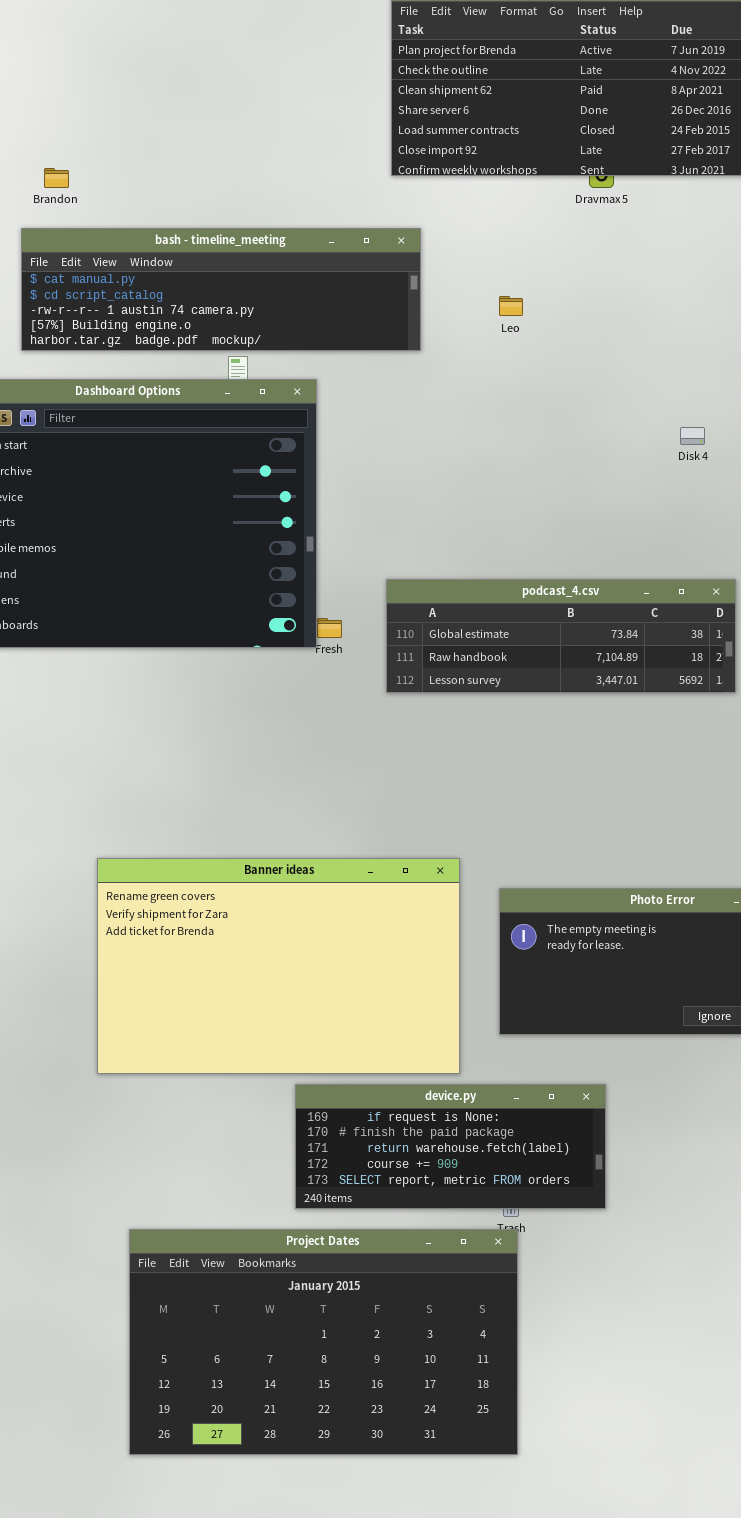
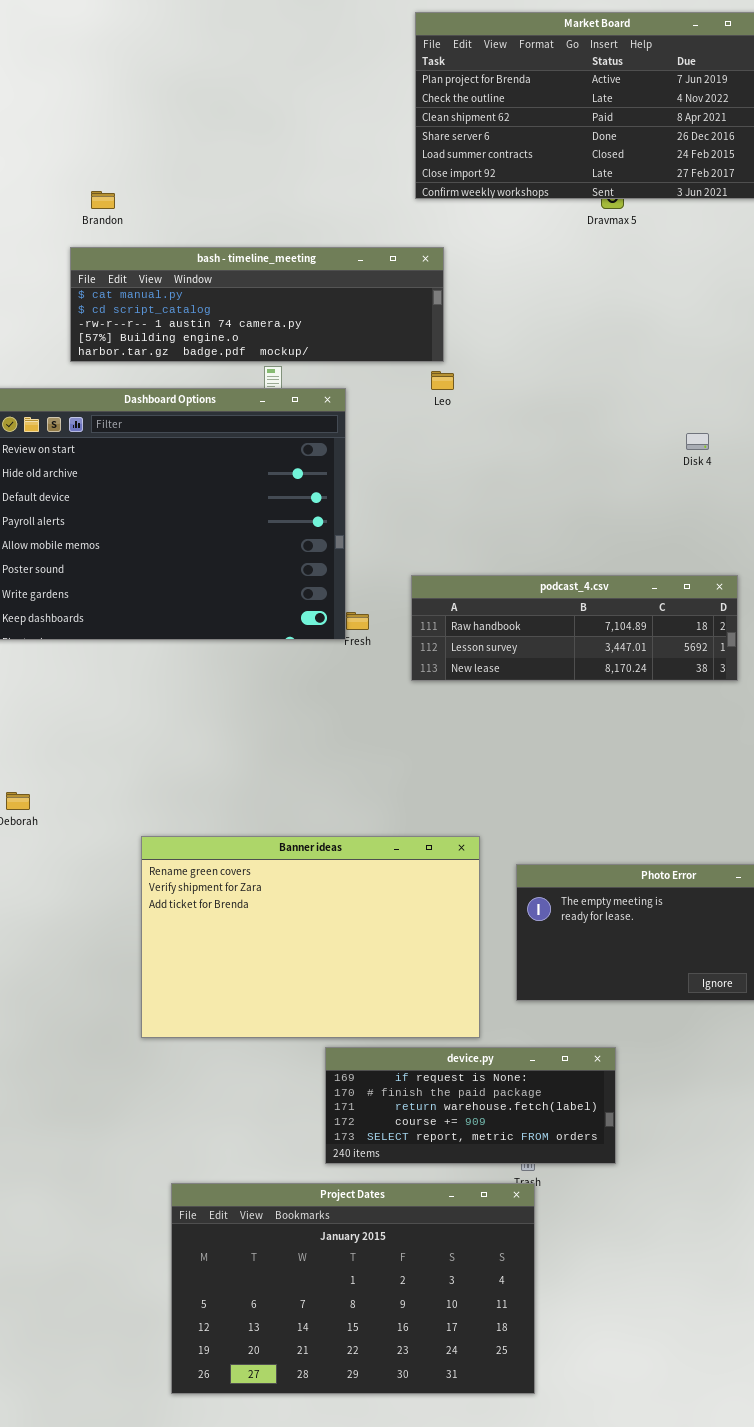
Leo: [499,296,523,316] -> [431,371,454,390], moved
podcast_4.csv: [386,579,736,693] -> [411,575,738,681], scrolled down 1 row

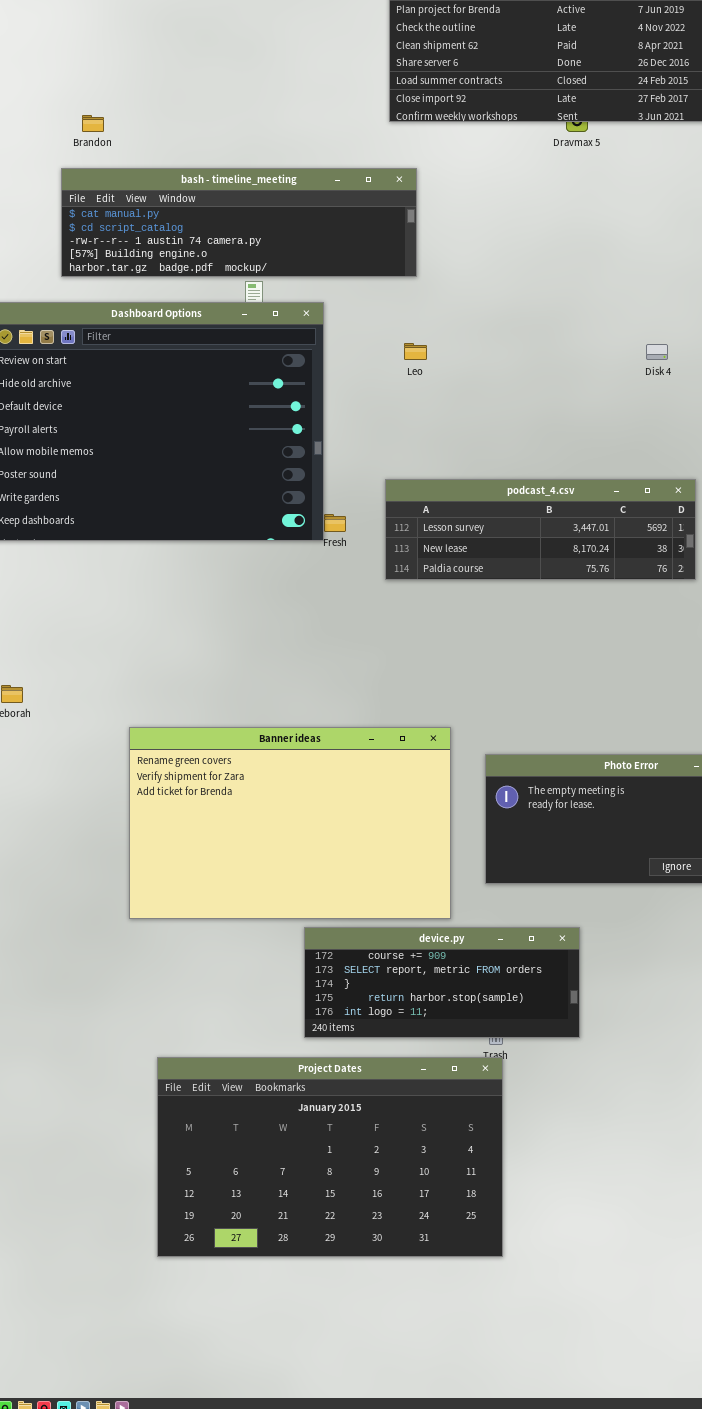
Leo: [431,371,454,390] -> [404,343,427,360], moved
podcast_4.csv: [411,575,738,681] -> [385,479,696,580], scrolled down 1 row
device.py: [325,1047,616,1164] -> [304,927,580,1038], scrolled down 3 rows

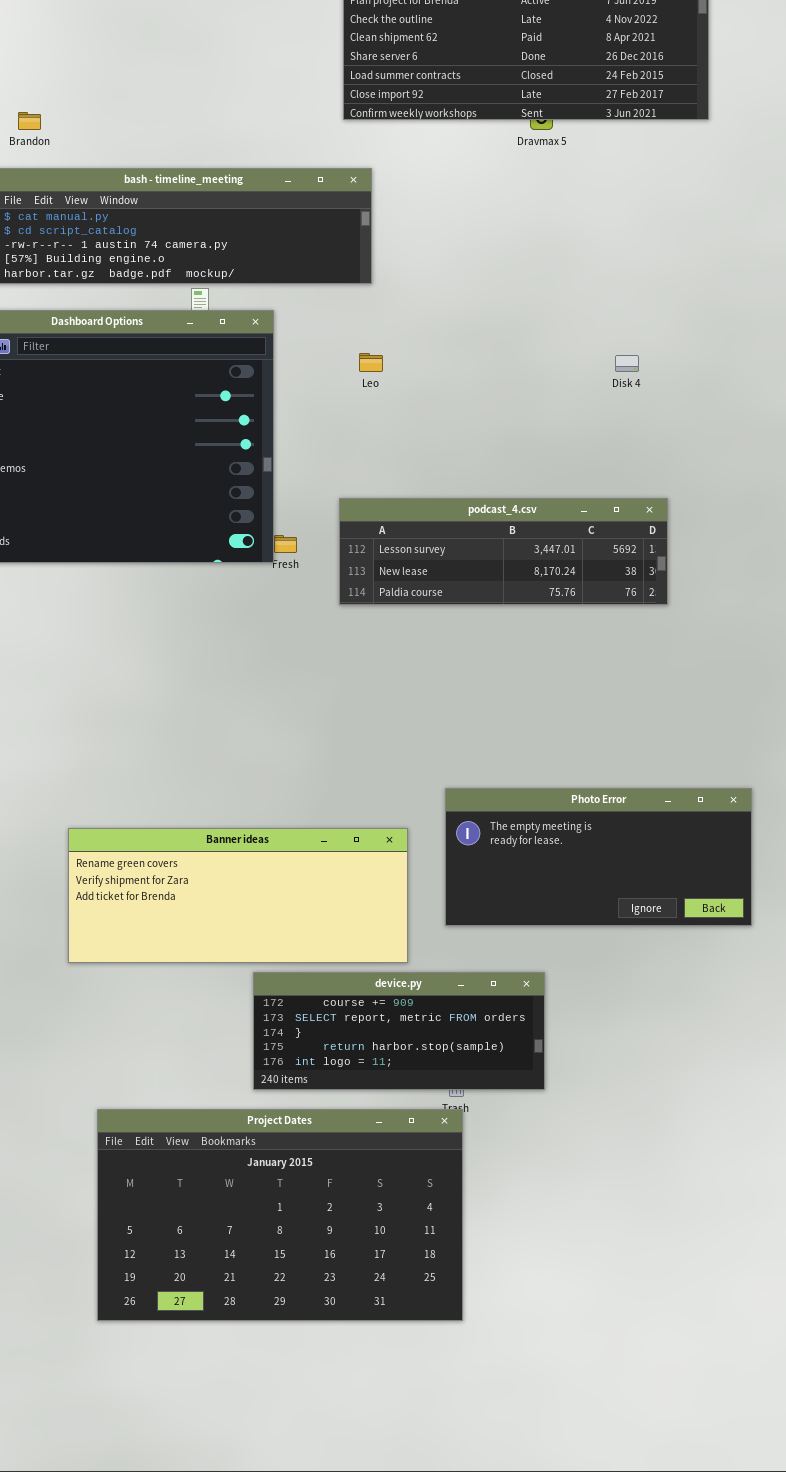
Banner ideas: [129,727,451,919] -> [68,828,408,963], resized

